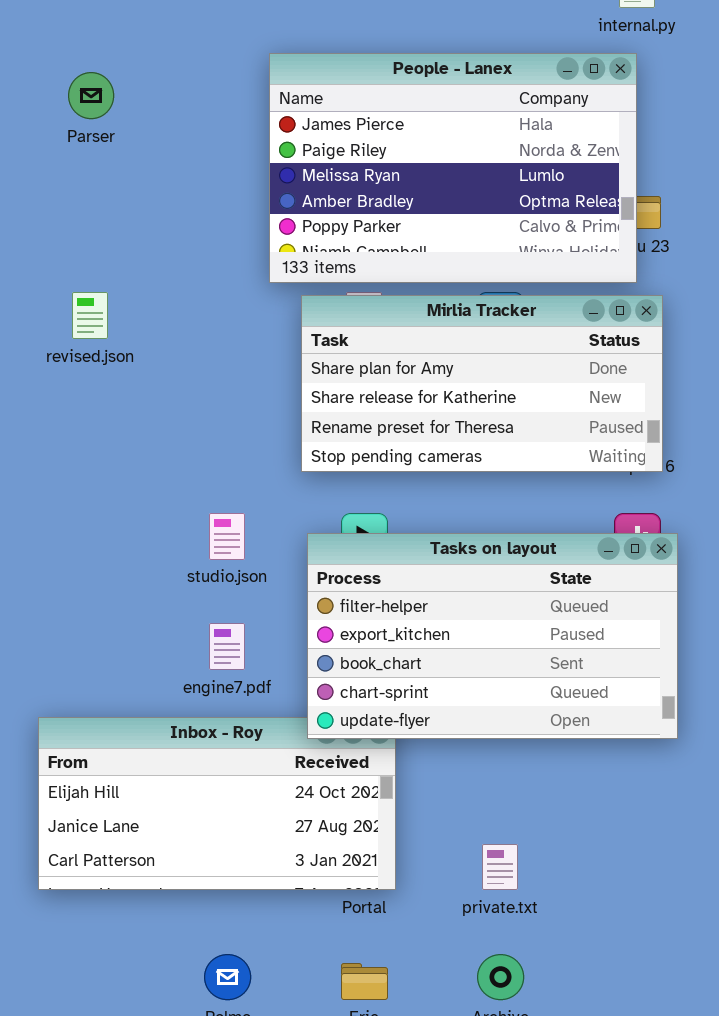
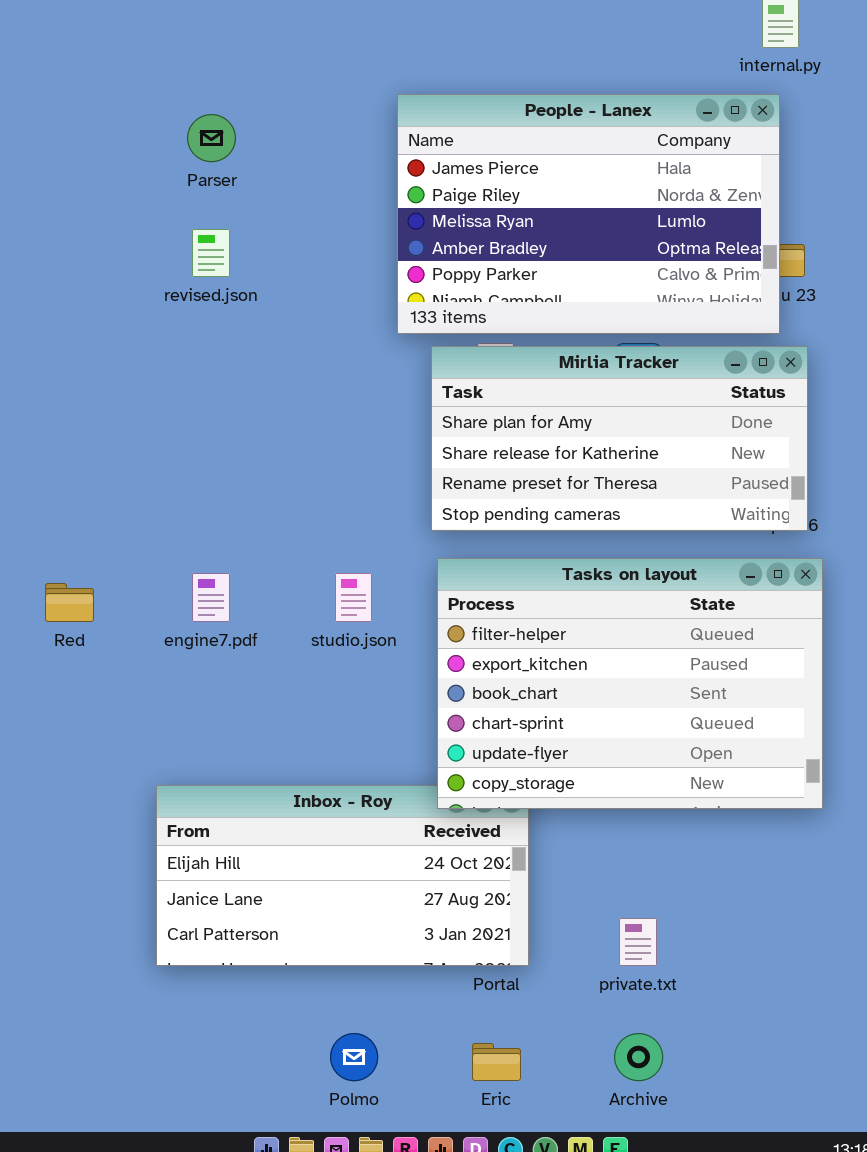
revised.json: [72,292,108,339] -> [192,229,230,277], moved
Tasks on layout: [307,533,678,739] -> [437,558,823,809], resized
engine7.pdf: [209,623,245,670] -> [192,573,230,622], moved

